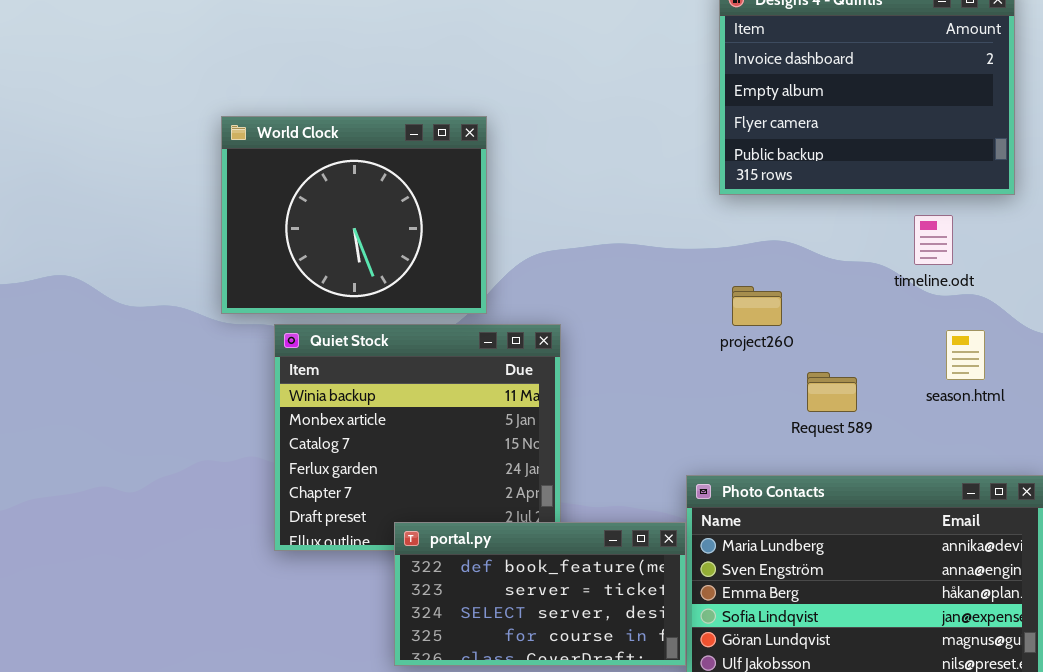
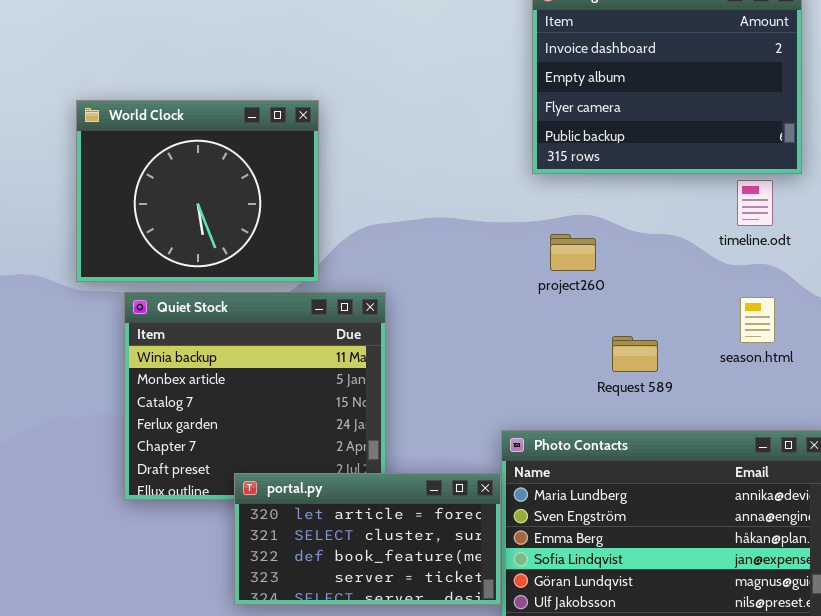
timeline.odt: [914,215,953,265] -> [737,180,773,226], moved
project260: [732,286,782,326] -> [550,234,596,271], moved
portal.py: [394,522,686,666] -> [234,473,501,605], scrolled up 2 rows

